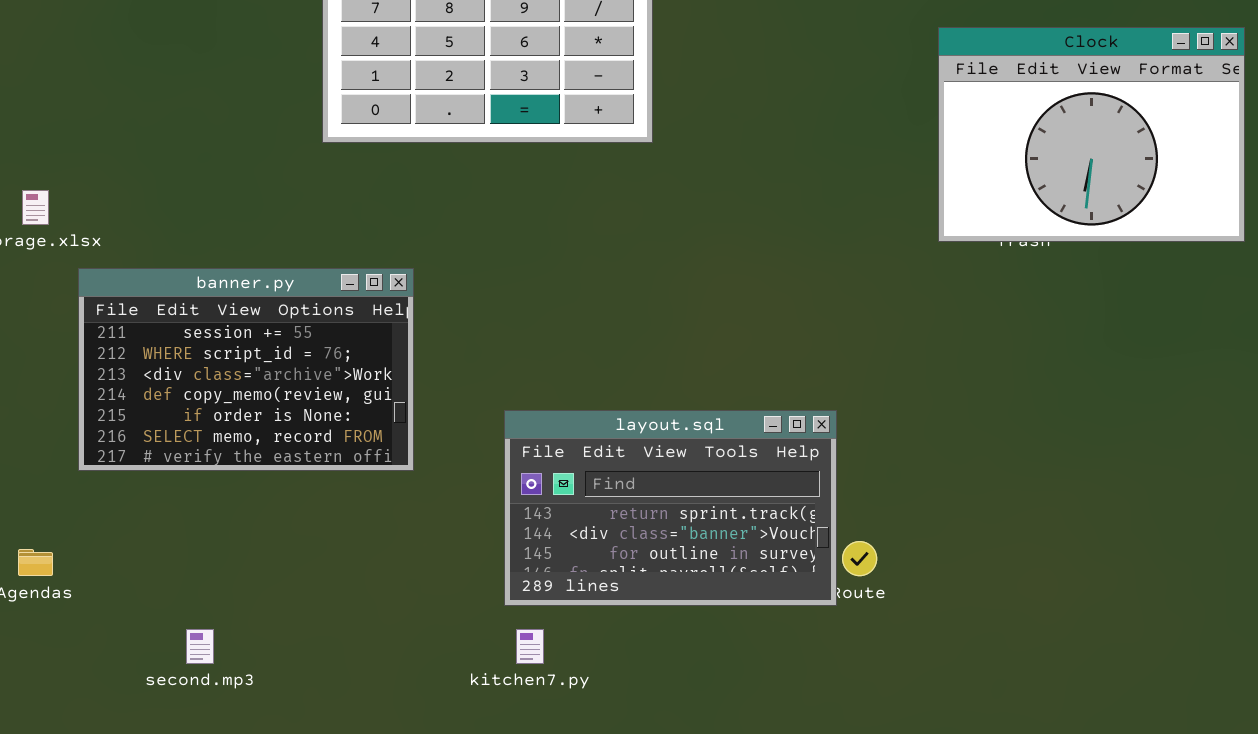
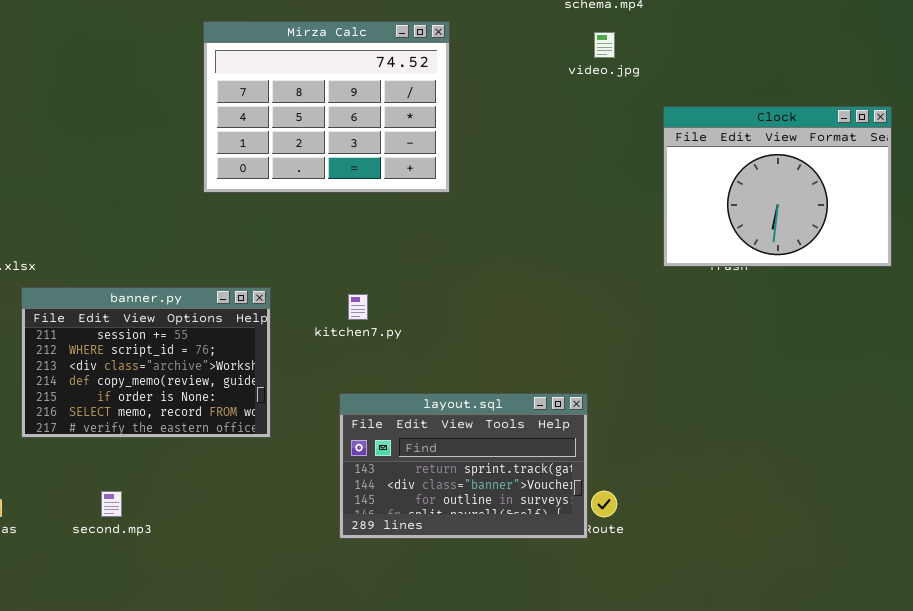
second.mp3: [186,629,214,664] -> [101,491,122,517], moved
kitchen7.py: [516,629,544,664] -> [348,294,368,320], moved

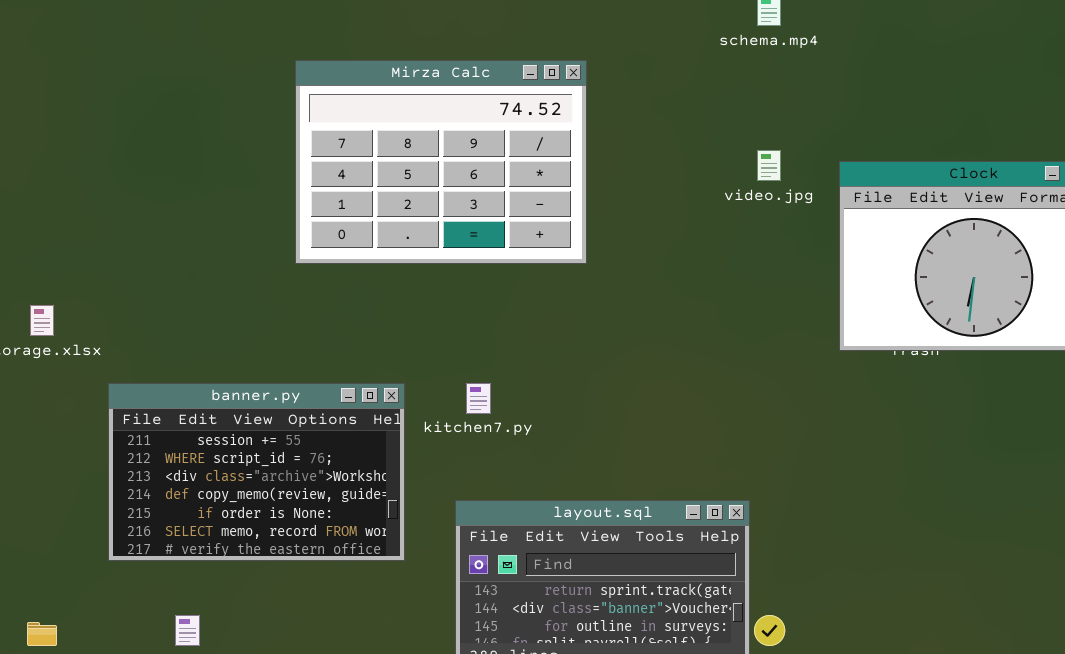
video.jpg: [594,32,615,58] -> [757,150,781,181], moved
banner.py: [21,287,271,438] -> [108,383,405,561], moved

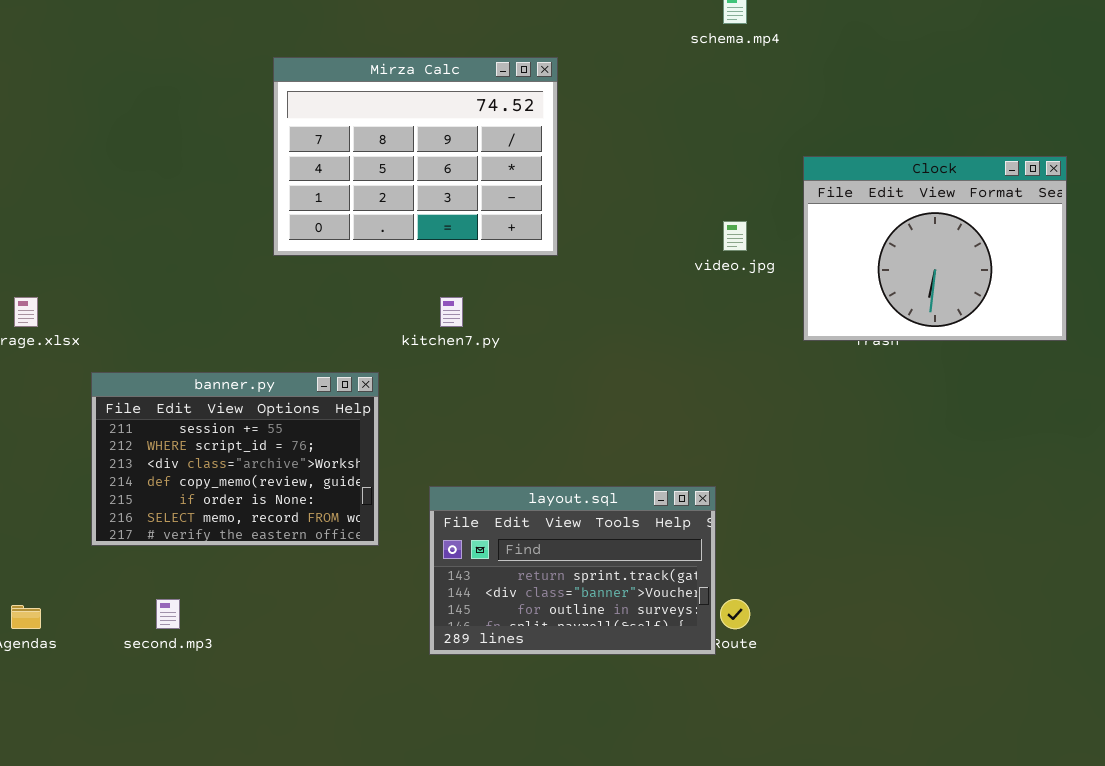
video.jpg: [757,150,781,181] -> [723,221,747,251], moved
kitchen7.py: [466,383,491,414] -> [440,297,463,327], moved

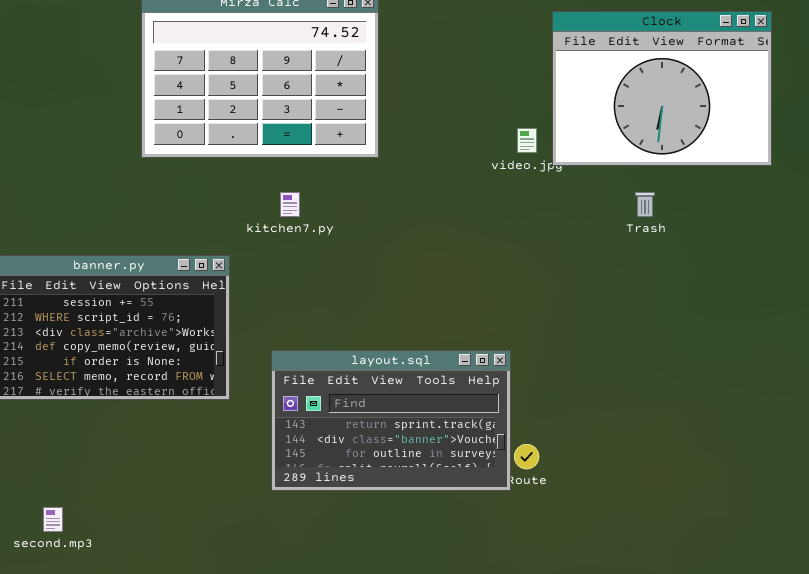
Clock: [803,156,1067,341] -> [552,11,772,166], moved
second.mp3: [156,599,180,629] -> [43,507,63,532], moved

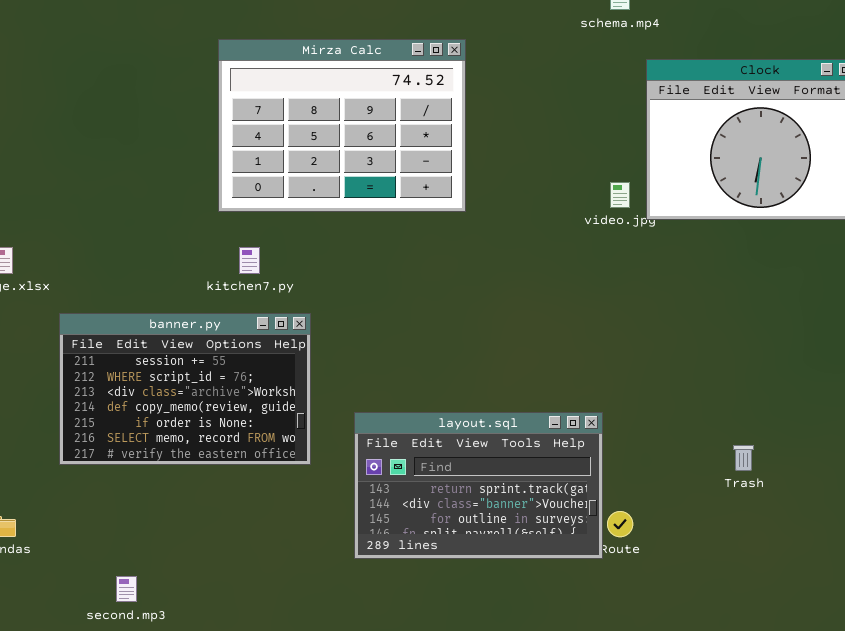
kitchen7.py: [280,192,300,217] -> [239,247,260,274], moved
Trash: [635,192,655,217] -> [733,445,754,471], moved

